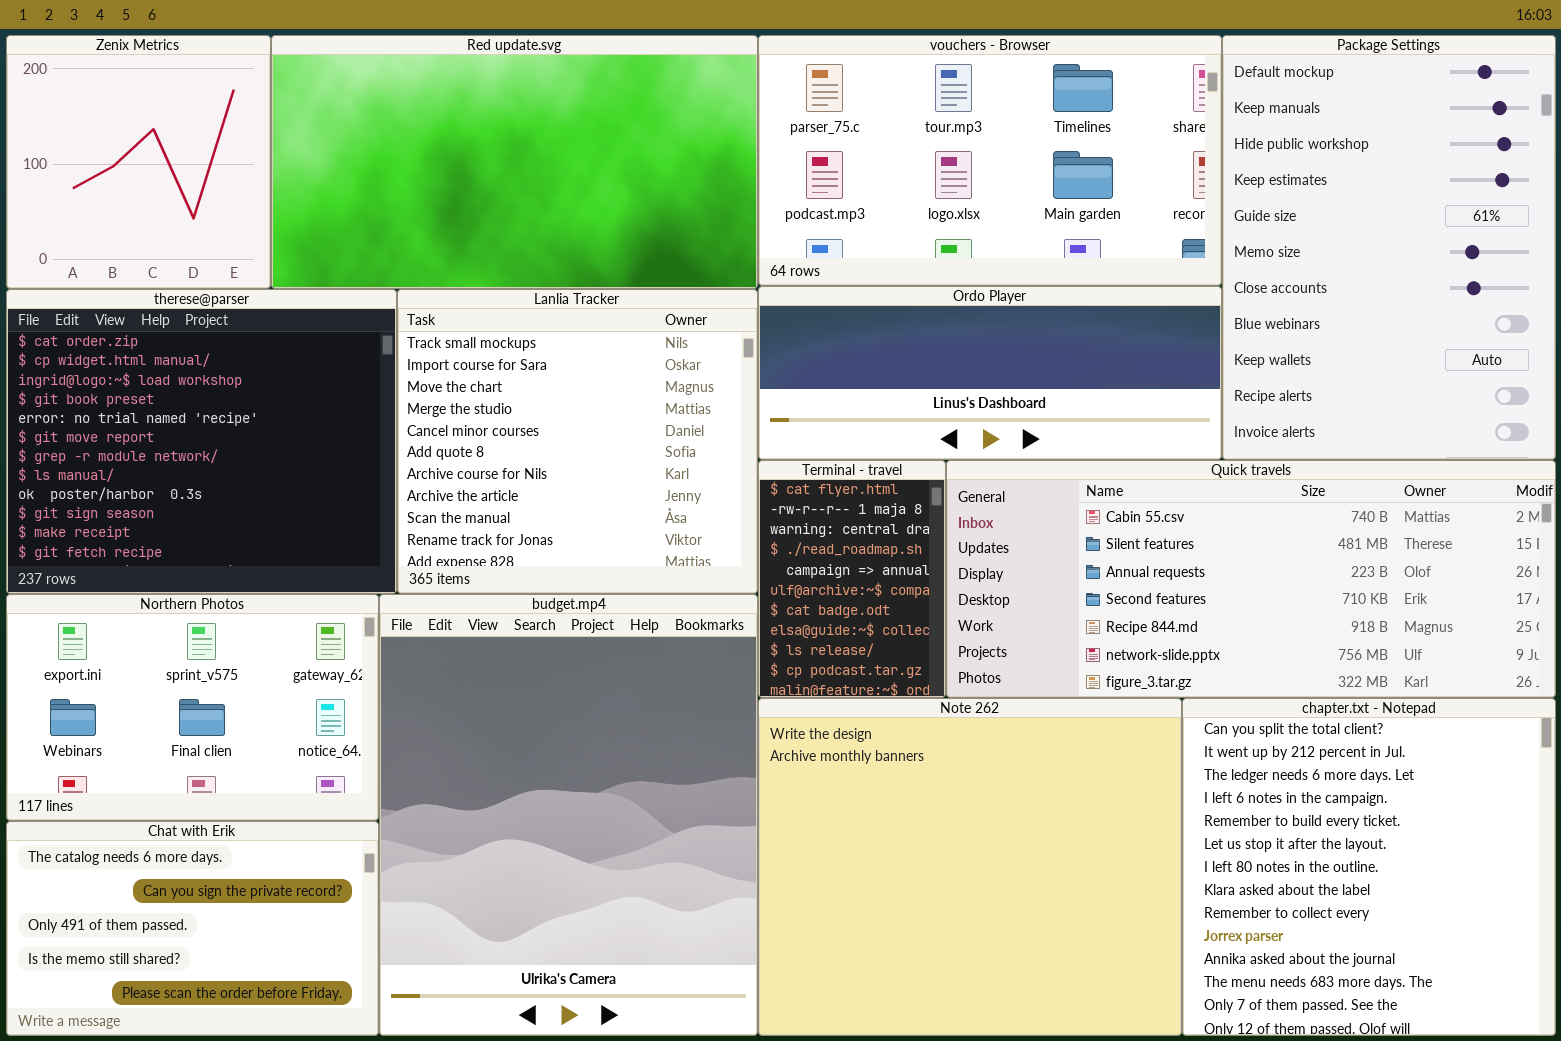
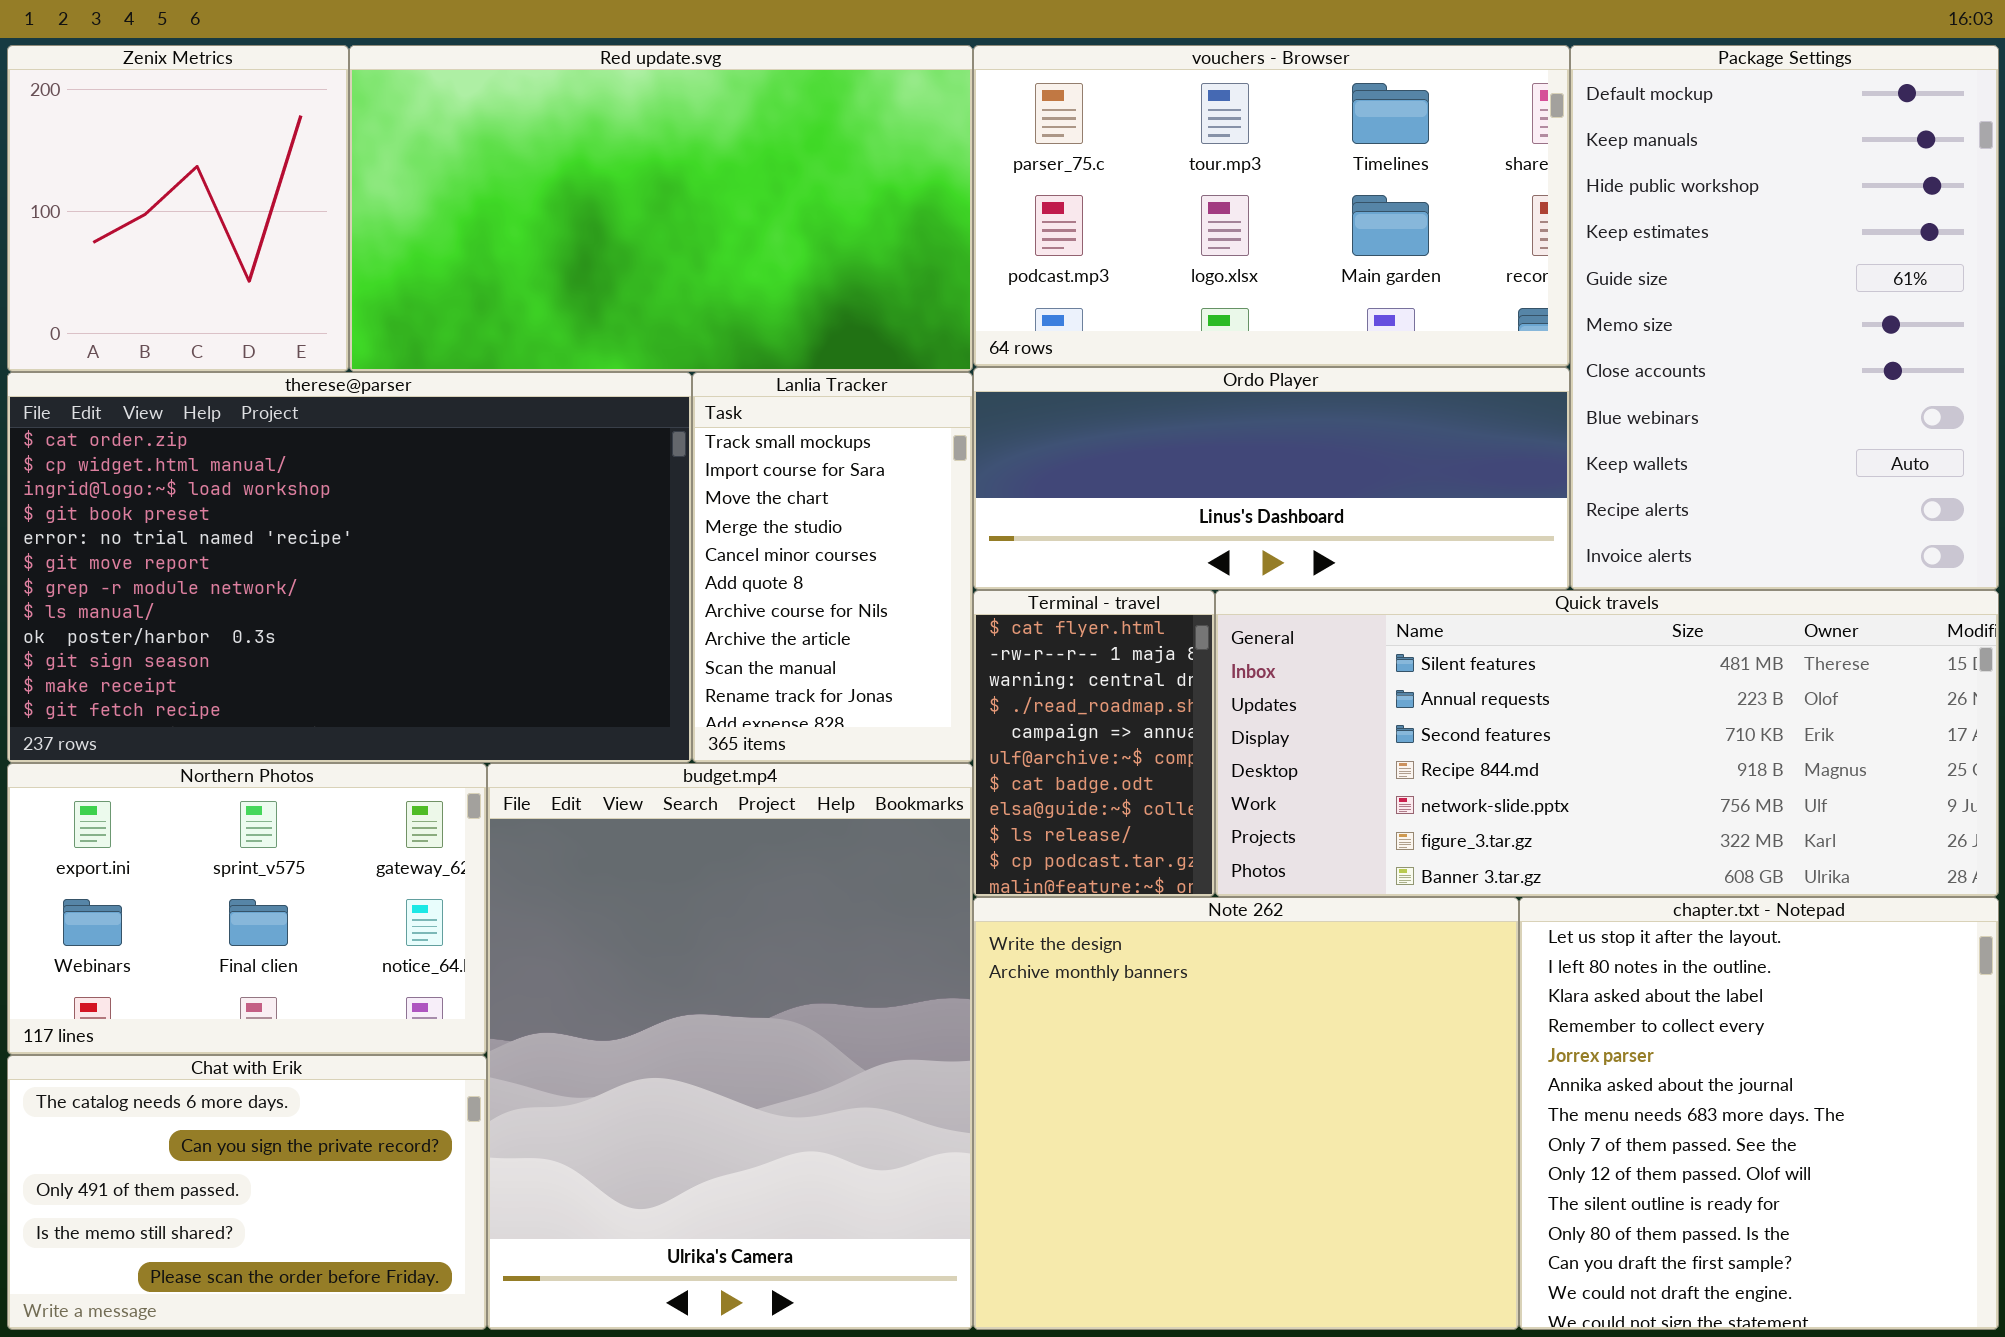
therese@parser: [6,289,397,594] -> [7,372,692,763], resized
Lanlia Tracker: [397,289,758,594] -> [692,372,973,763], resized
Quick travels: [946,460,1556,698] -> [1215,590,1999,897], scrolled down 1 row
chapter.txt - Notepad: [1182,698,1556,1036] -> [1519,897,1999,1330], scrolled down 5 rows

